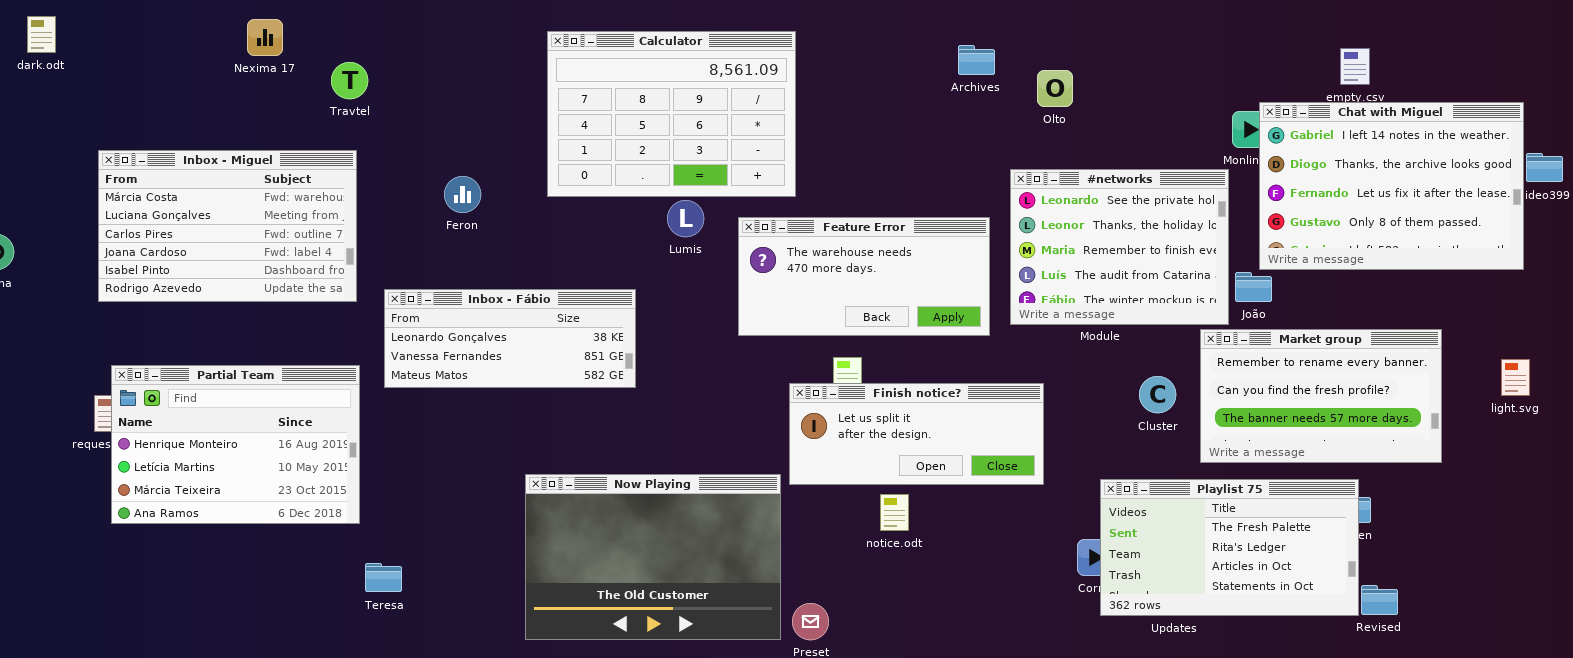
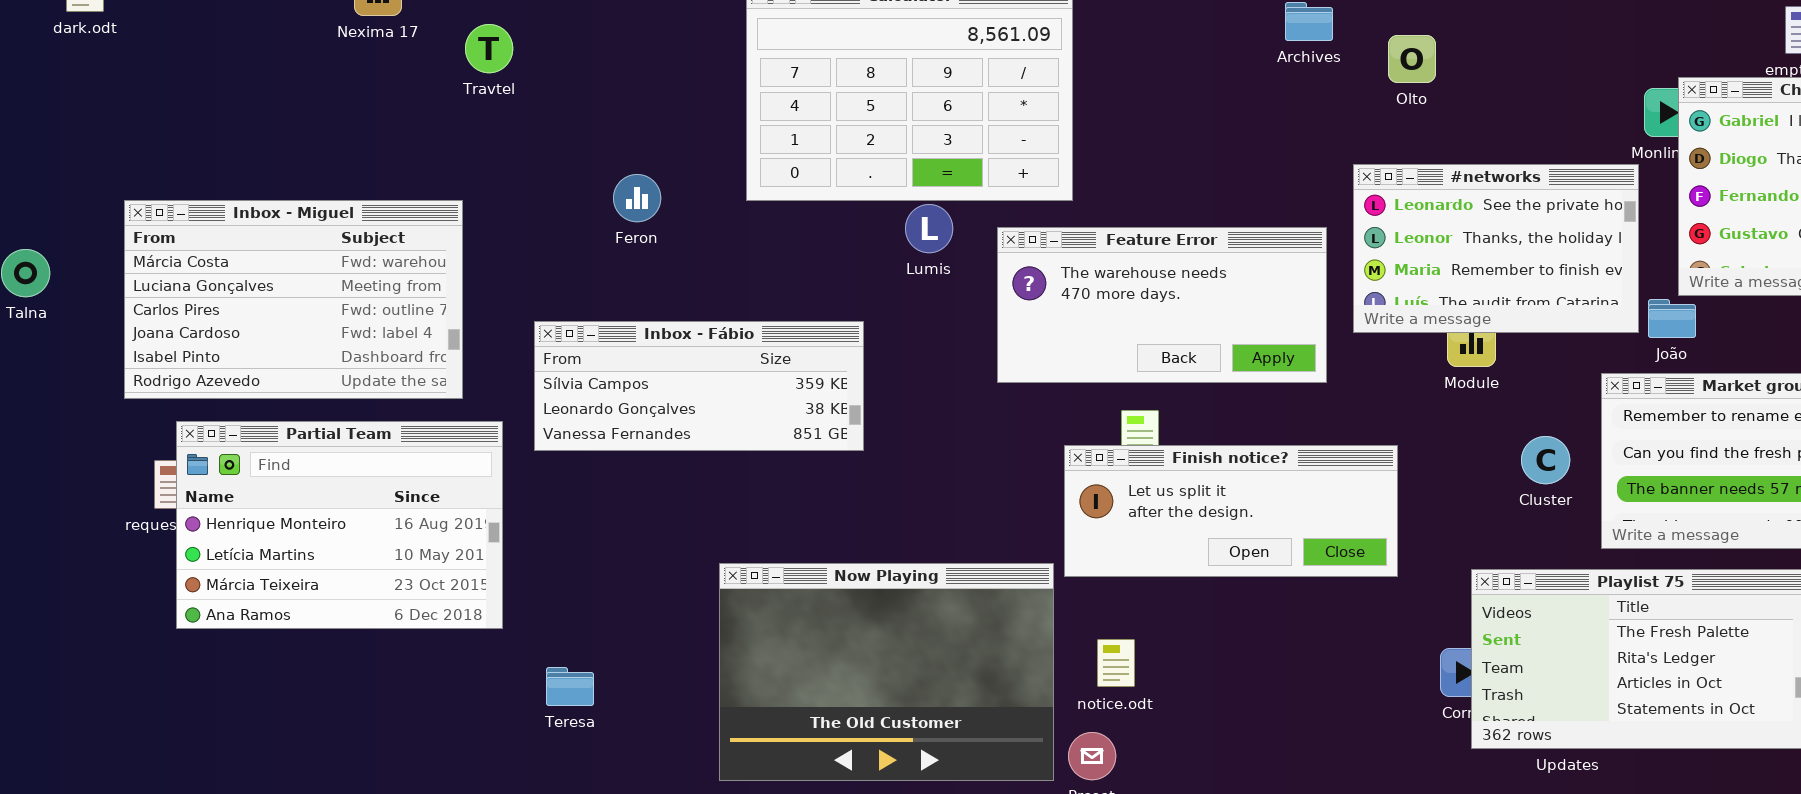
Inbox - Miguel: [98,150,357,302] -> [124,200,463,399], moved
#networks: [1010,169,1229,325] -> [1353,164,1639,333], resized
Inbox - Fábio: [384,289,636,388] -> [534,321,864,451], scrolled up 1 row
notice.odt: [880,494,909,531] -> [1097,639,1135,687], moved
Teresa: [365,563,402,592] -> [546,667,594,706], moved

